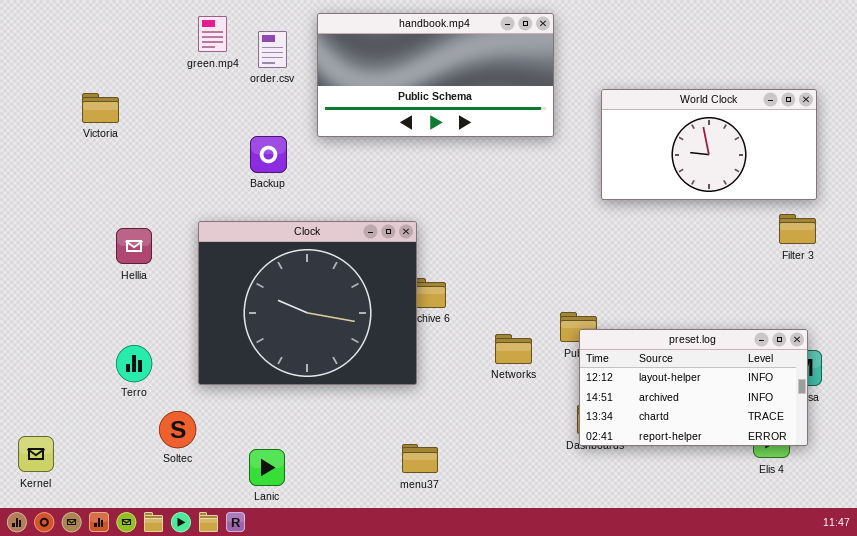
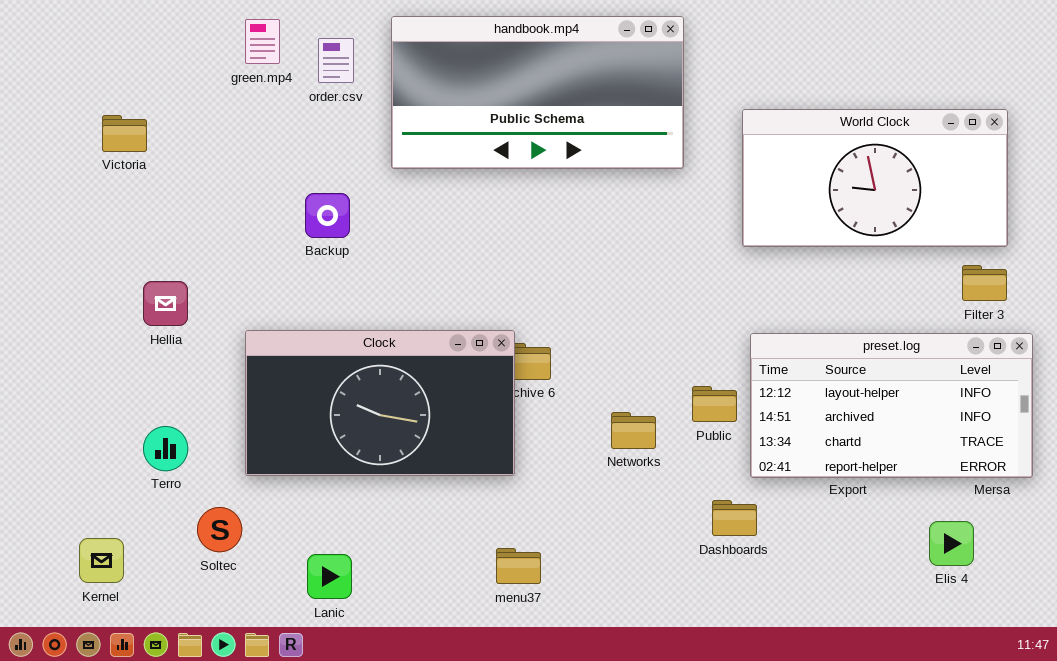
Backup: [250,136,287,173] -> [305,193,350,238], moved
Clock: [198,221,417,385] -> [245,330,515,476], resized
preset.log: [579,329,808,446] -> [750,333,1033,478], moved
Kernel: [18,436,54,472] -> [79,538,124,583], moved

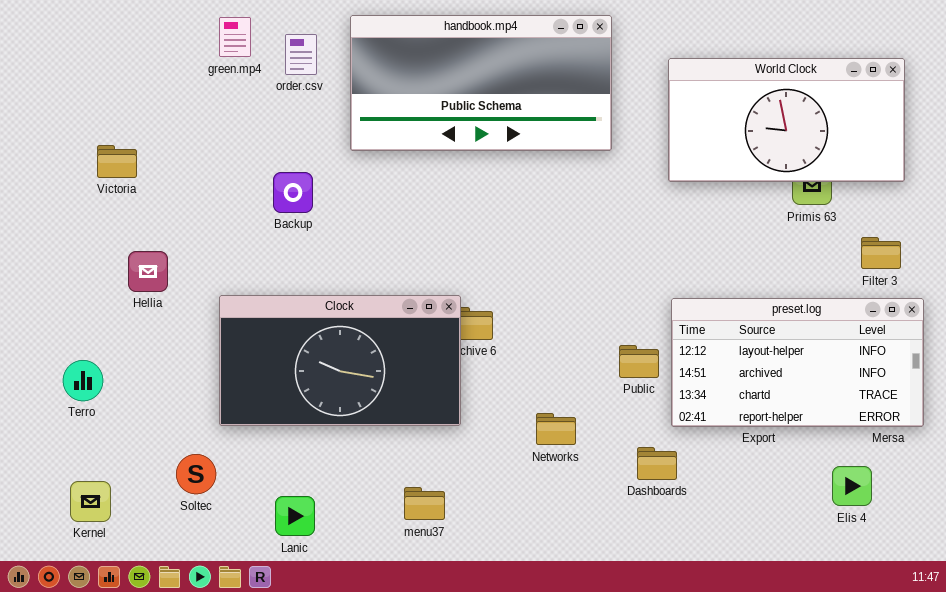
World Clock: [742,109,1008,247] -> [668,58,905,182], moved
Victoria: [102,115,147,152] -> [97,145,137,178], moved
Networks: [611,412,656,449] -> [536,413,576,445], moved
Terro: [143,426,188,471] -> [63,360,103,401], moved
menu37: [496,548,541,584] -> [404,487,445,520], moved

